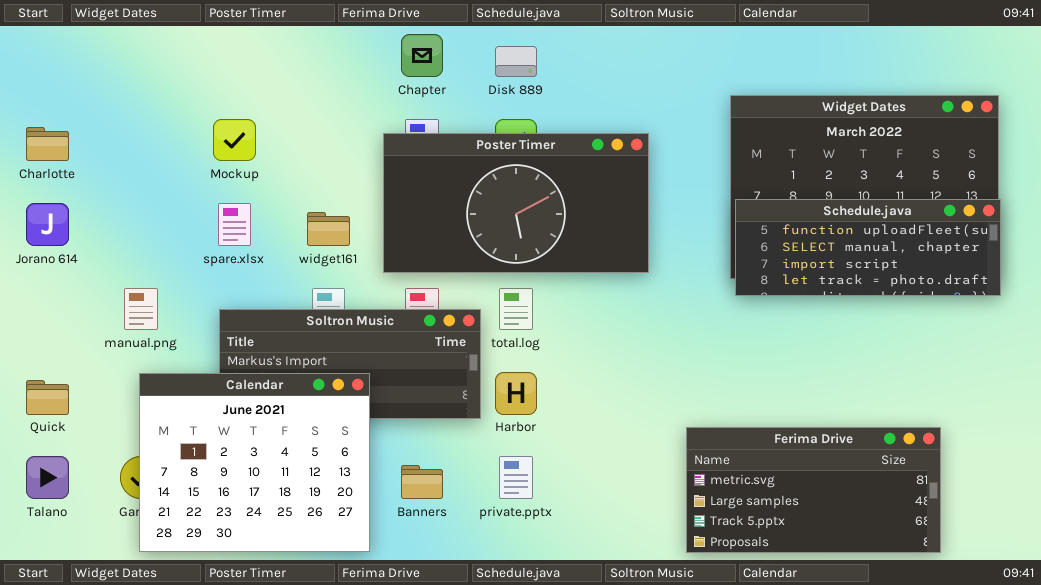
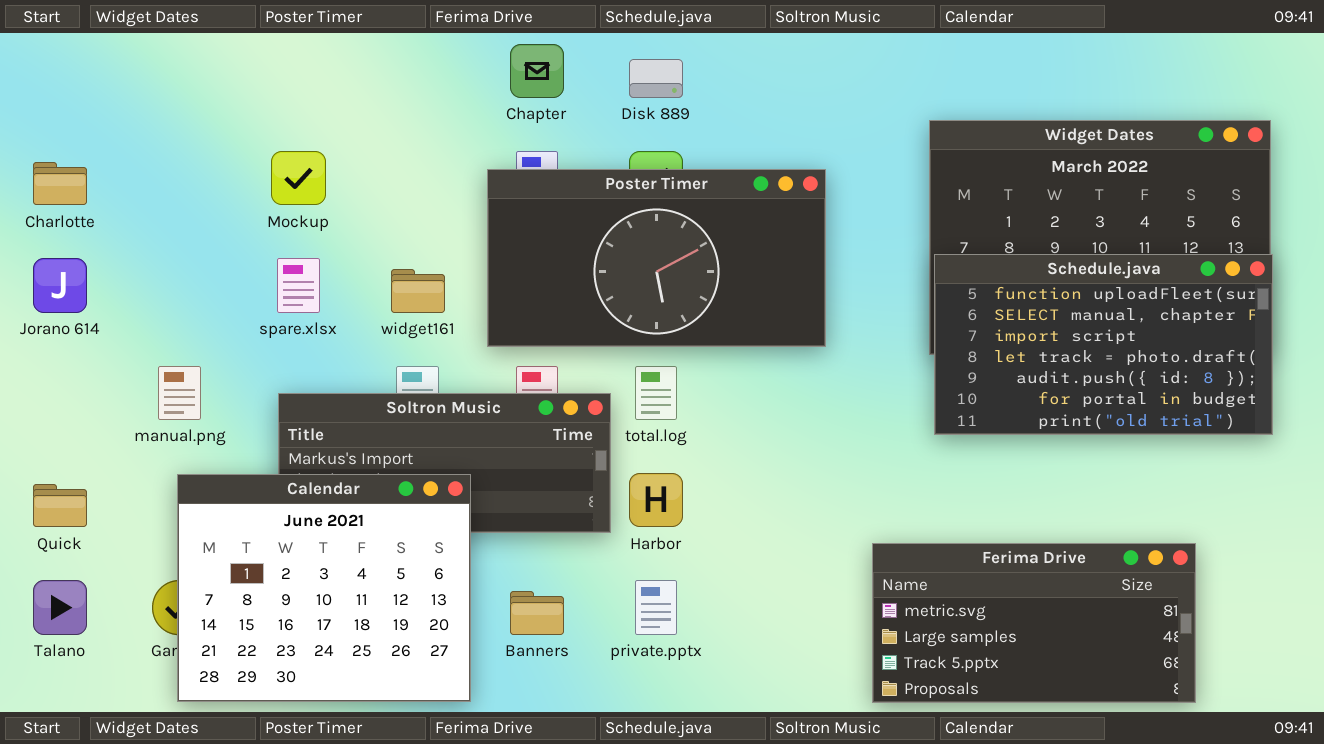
Schedule.java: [735,199,1001,296] -> [934,254,1273,435], resized

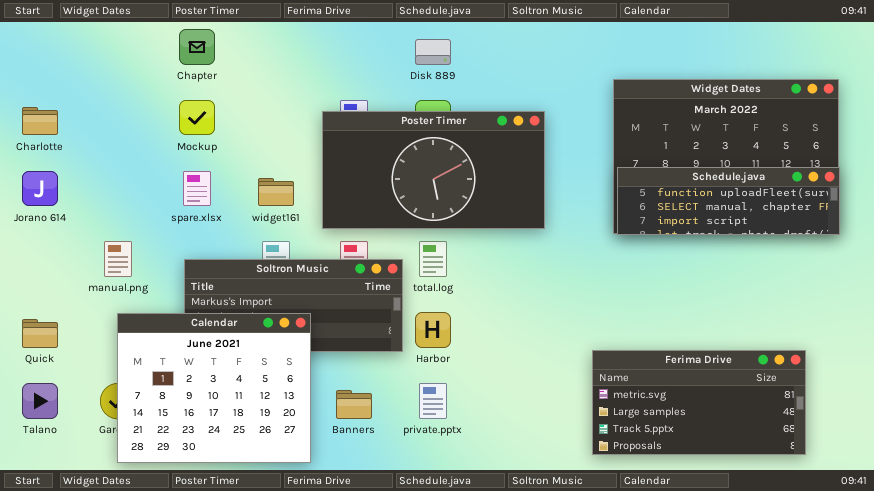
Chapter: [510,44,564,98] -> [179,29,215,65], moved
Schedule.java: [934,254,1273,435] -> [617,167,840,235], resized
Ferima Drive: [872,543,1196,703] -> [592,350,806,455], moved

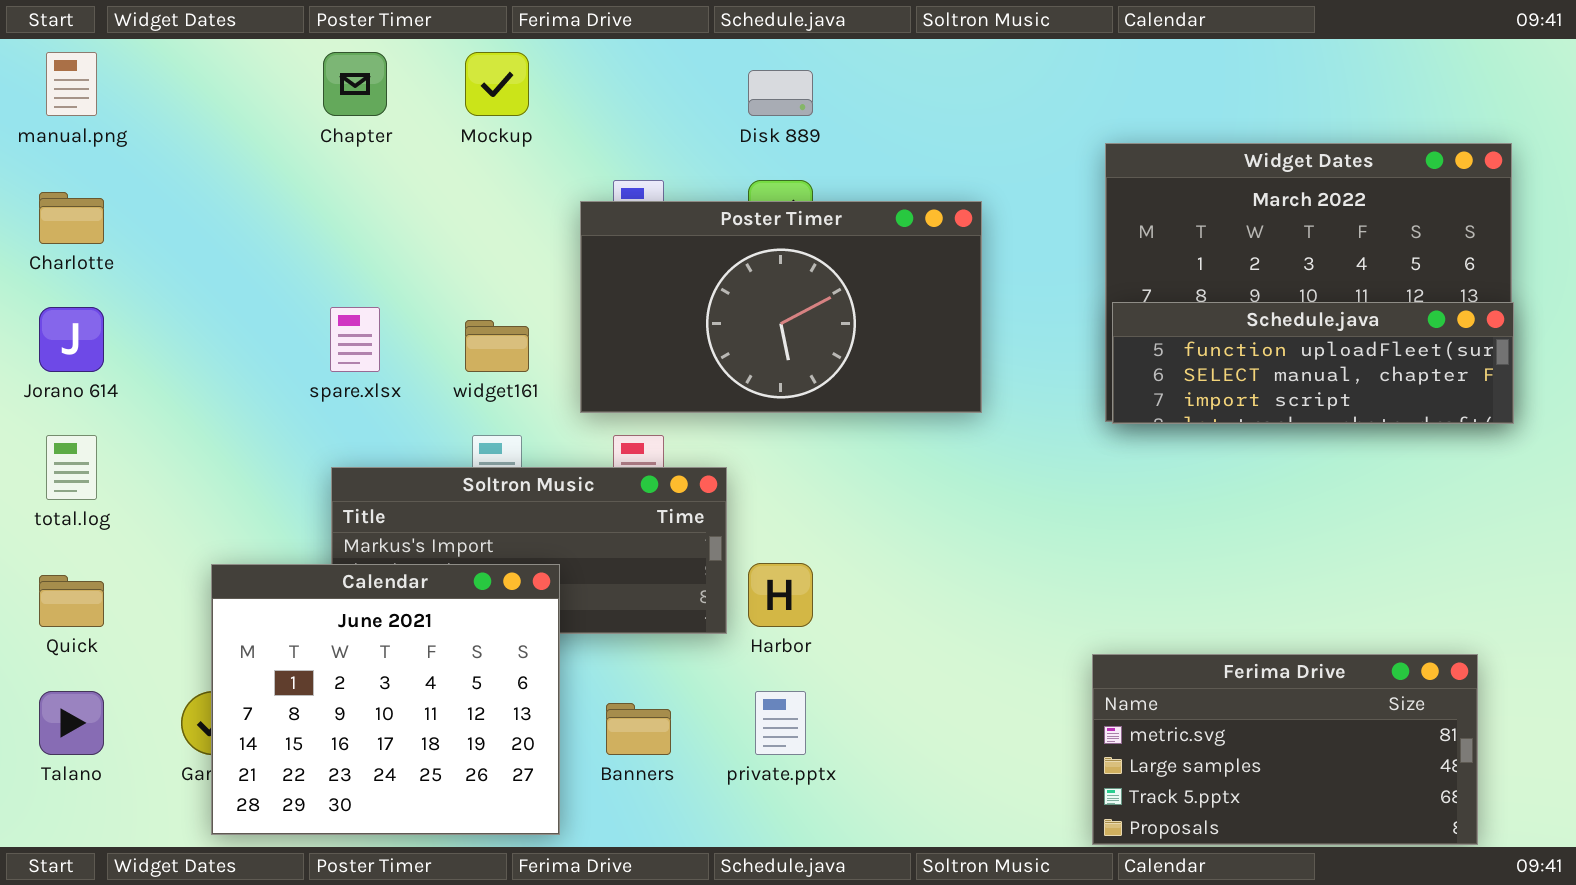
Mockup: [179,100,215,135] -> [465,52,529,116], moved
manual.png: [104,241,132,277] -> [46,52,97,116], moved
total.log: [419,241,447,277] -> [46,435,97,500], moved
Ferima Drive: [592,350,806,455] -> [1092,654,1478,845], moved

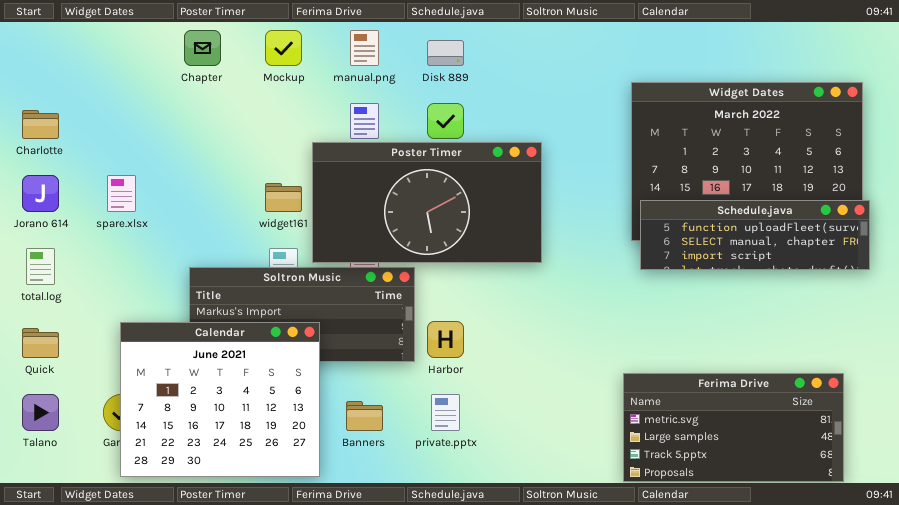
manual.png: [46,52,97,116] -> [350,30,379,66], moved
Poster Timer: [580,201,982,413] -> [312,142,542,263], moved
Schedule.java: [1112,302,1514,424] -> [640,200,870,270], moved
spare.xlsx: [330,307,380,372] -> [107,175,136,212], moved

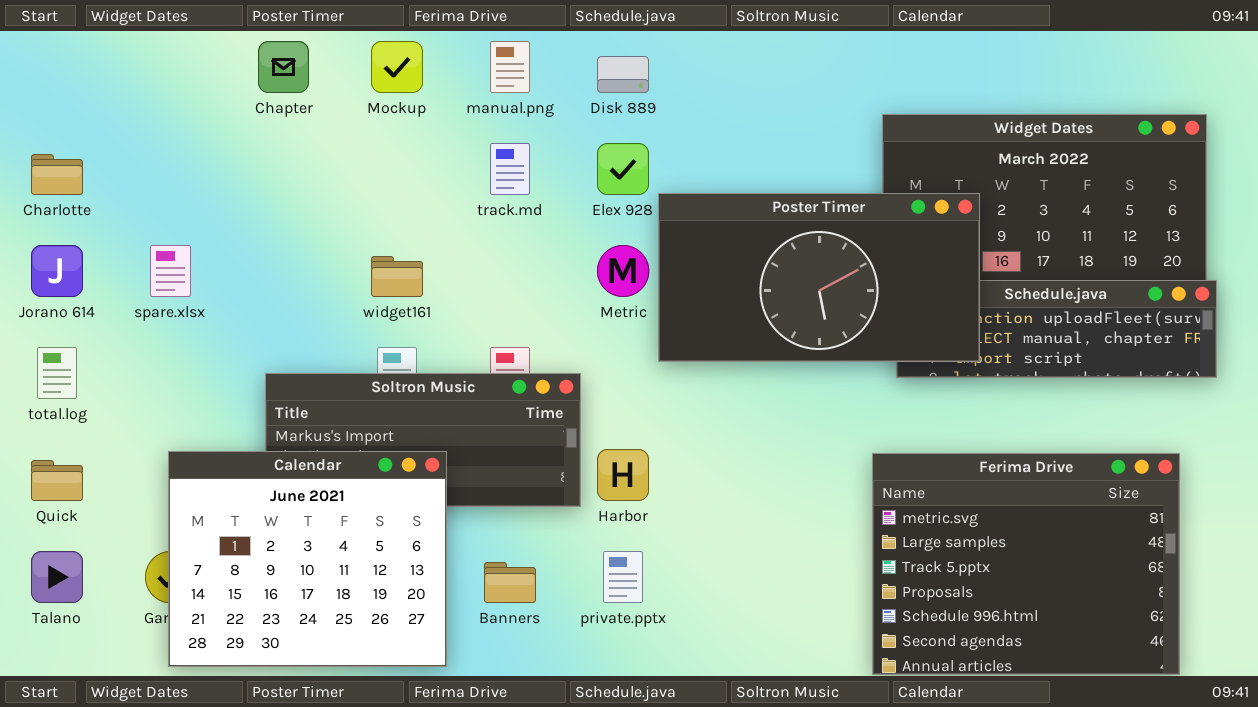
Poster Timer: [312,142,542,263] -> [658,193,980,362], moved
Ferima Drive: [623,373,844,482] -> [872,453,1180,675], resized

